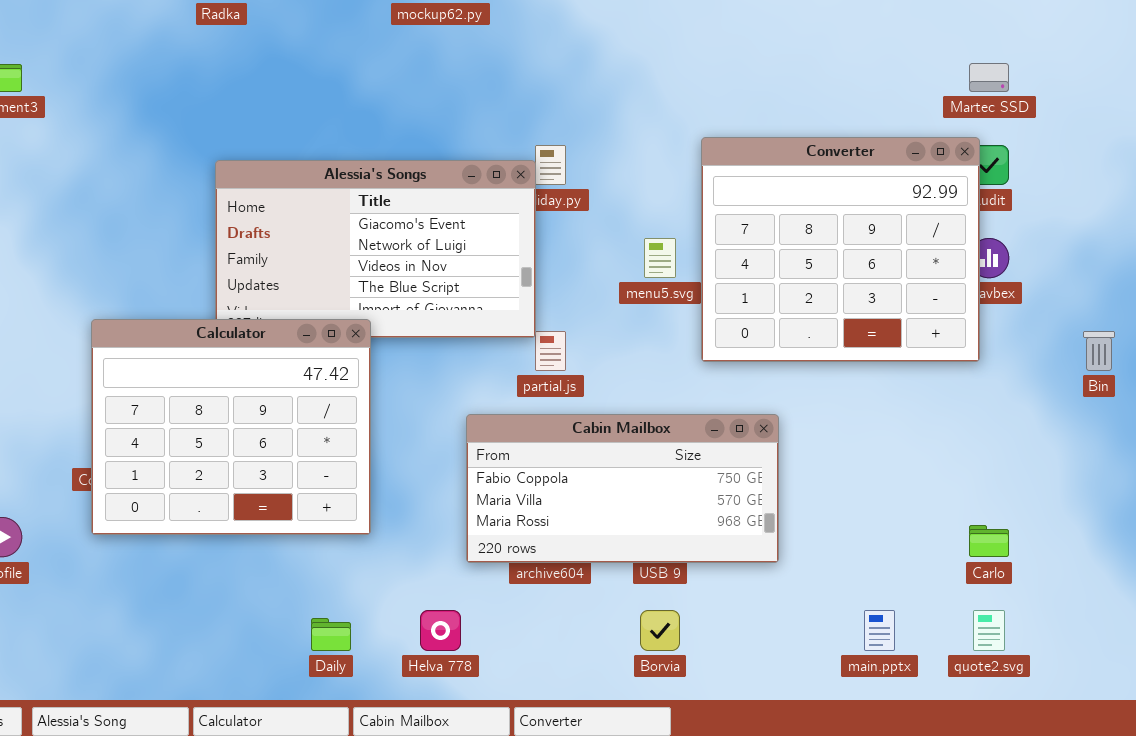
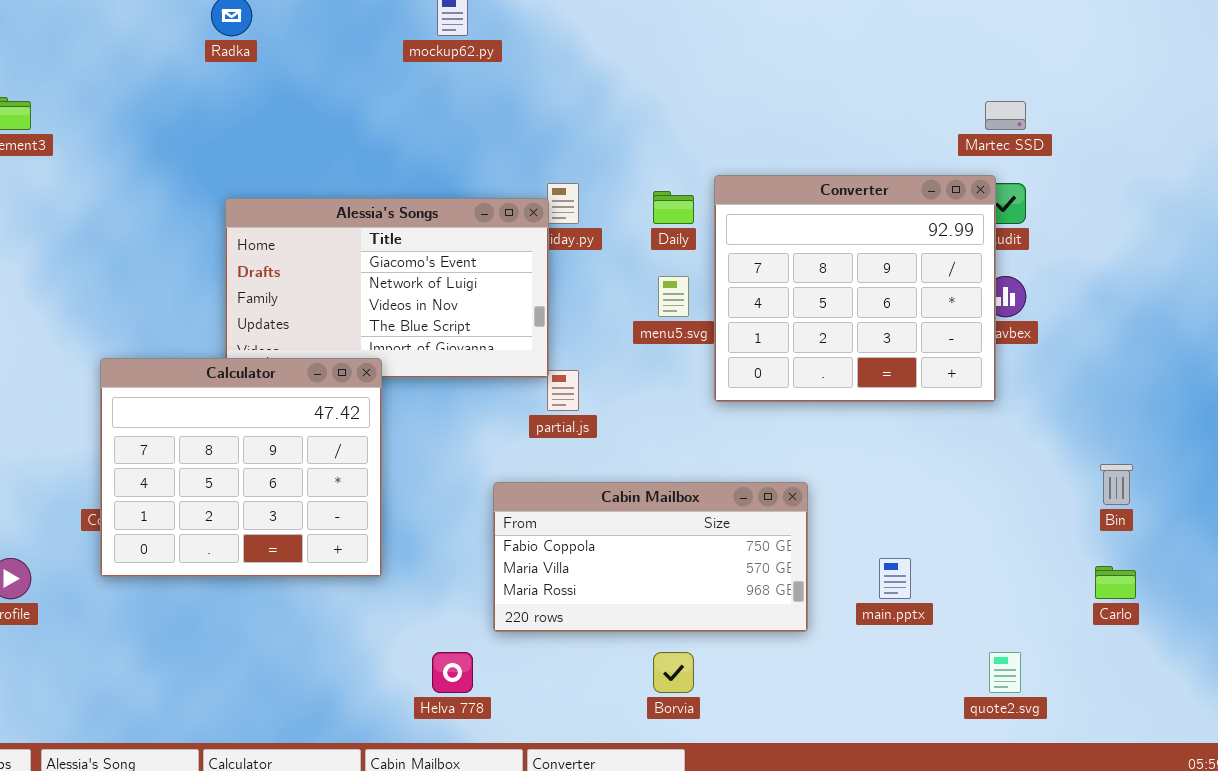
Bin: [1083,331,1115,371] -> [1100,464,1133,505], moved
Cabin Mailbox: [466,414,779,563] -> [493,482,808,632], moved
Carlo: [969,525,1009,557] -> [1095,566,1136,599], moved
main.pptx: [864,610,895,651] -> [879,558,911,599], moved
Daily: [311,618,351,651] -> [653,191,694,224], moved

